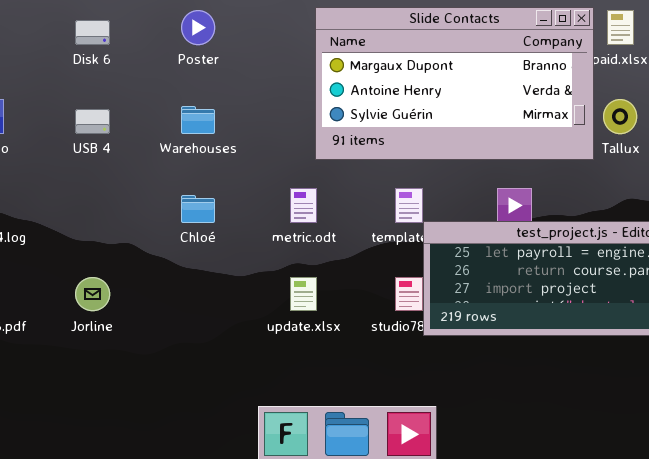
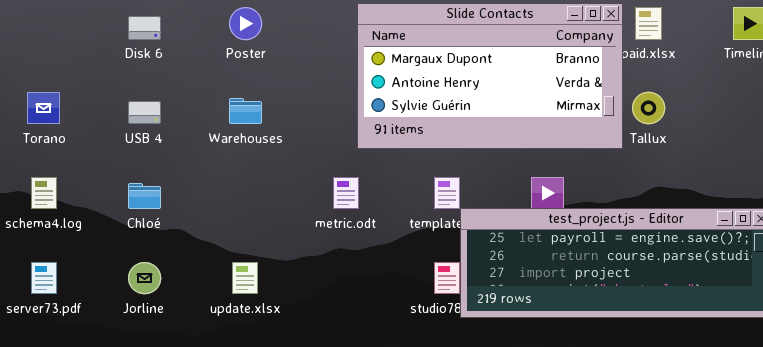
Chloé: [181,195,215,223] -> [128,183,161,209], moved
update.xlsx: [290,277,317,311] -> [232,262,258,294], moved

